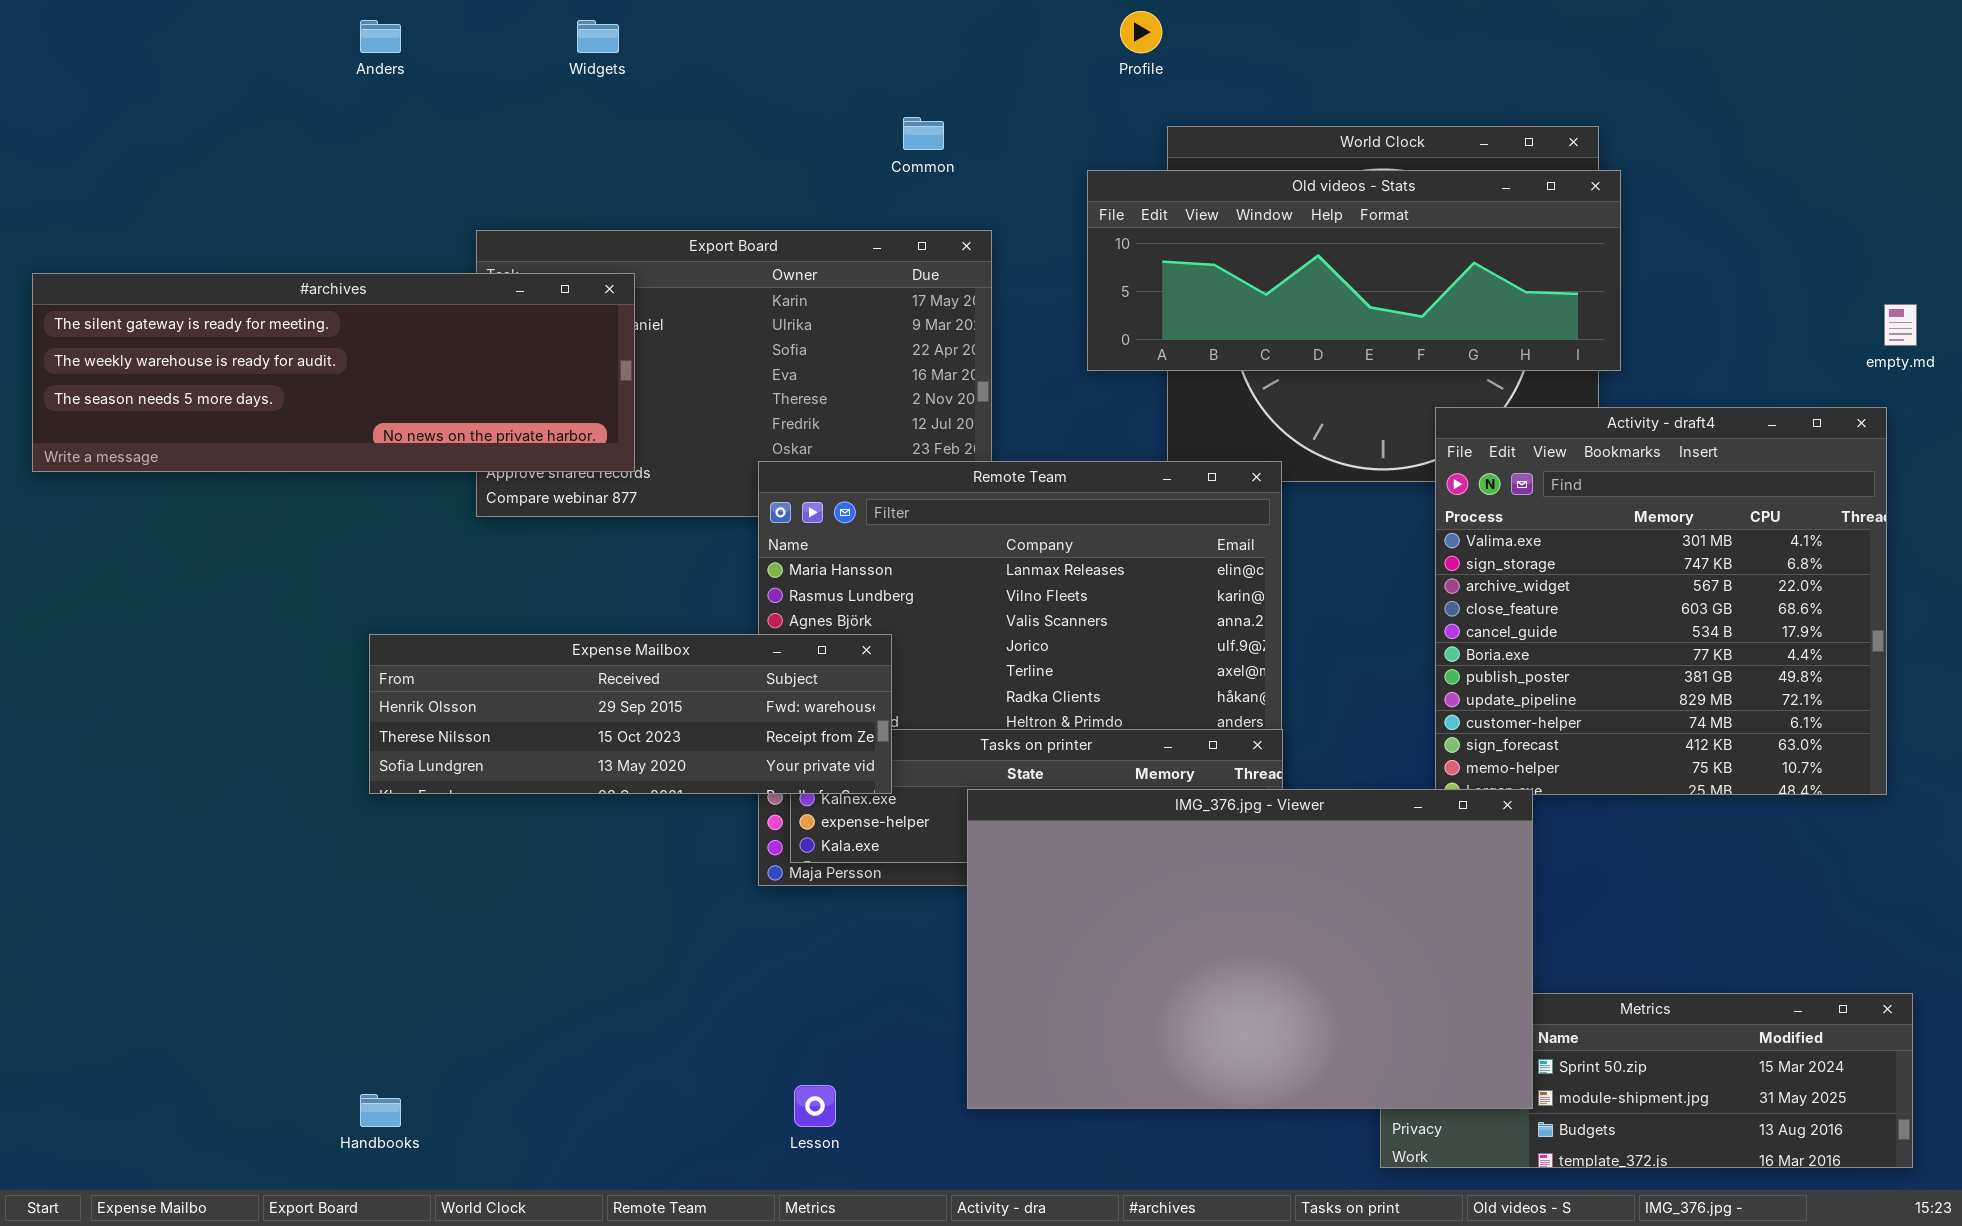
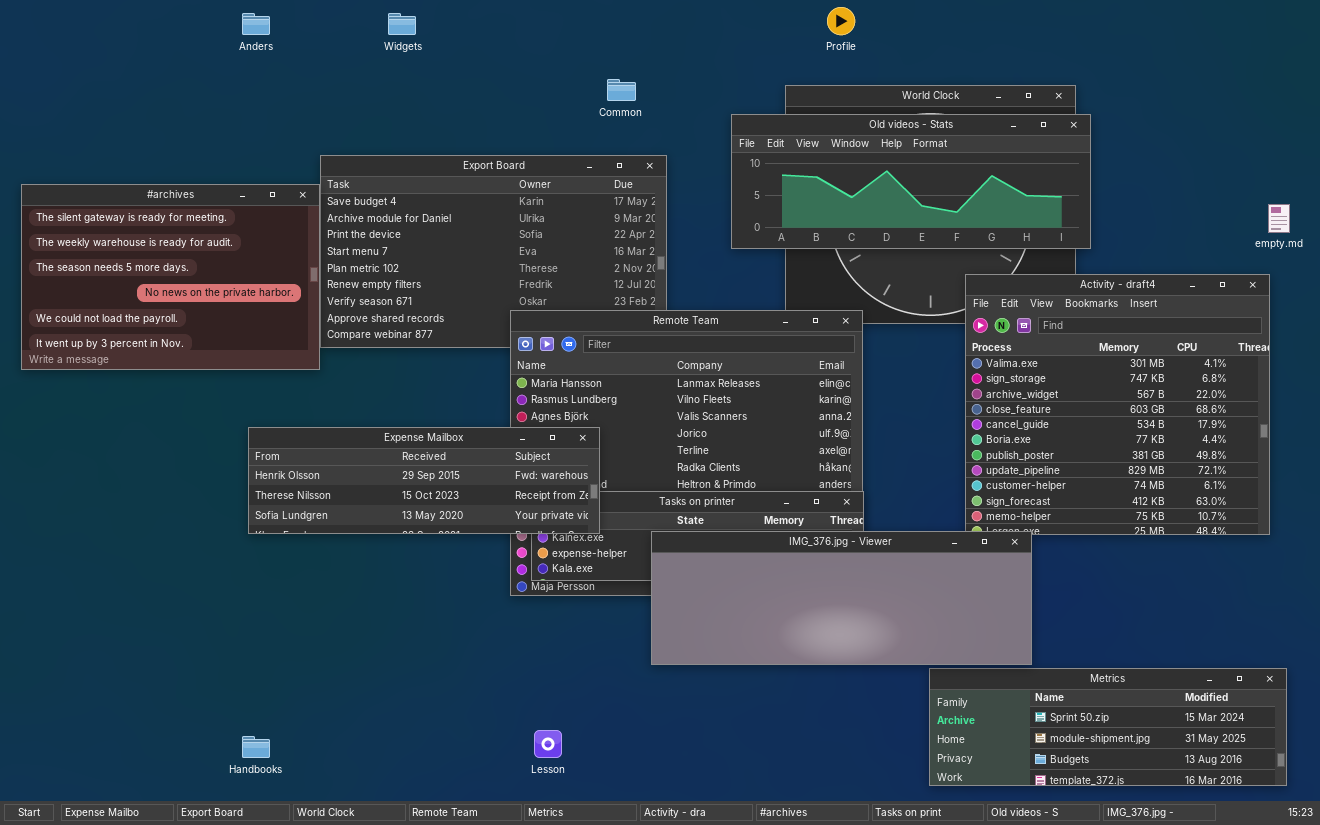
Profile: [1120,11,1162,53] -> [827,7,855,35], moved
#archives: [32,273,635,472] -> [21,184,320,370], resized
IMG_376.jpg - Viewer: [967,789,1533,1109] -> [651,531,1032,665], resized

